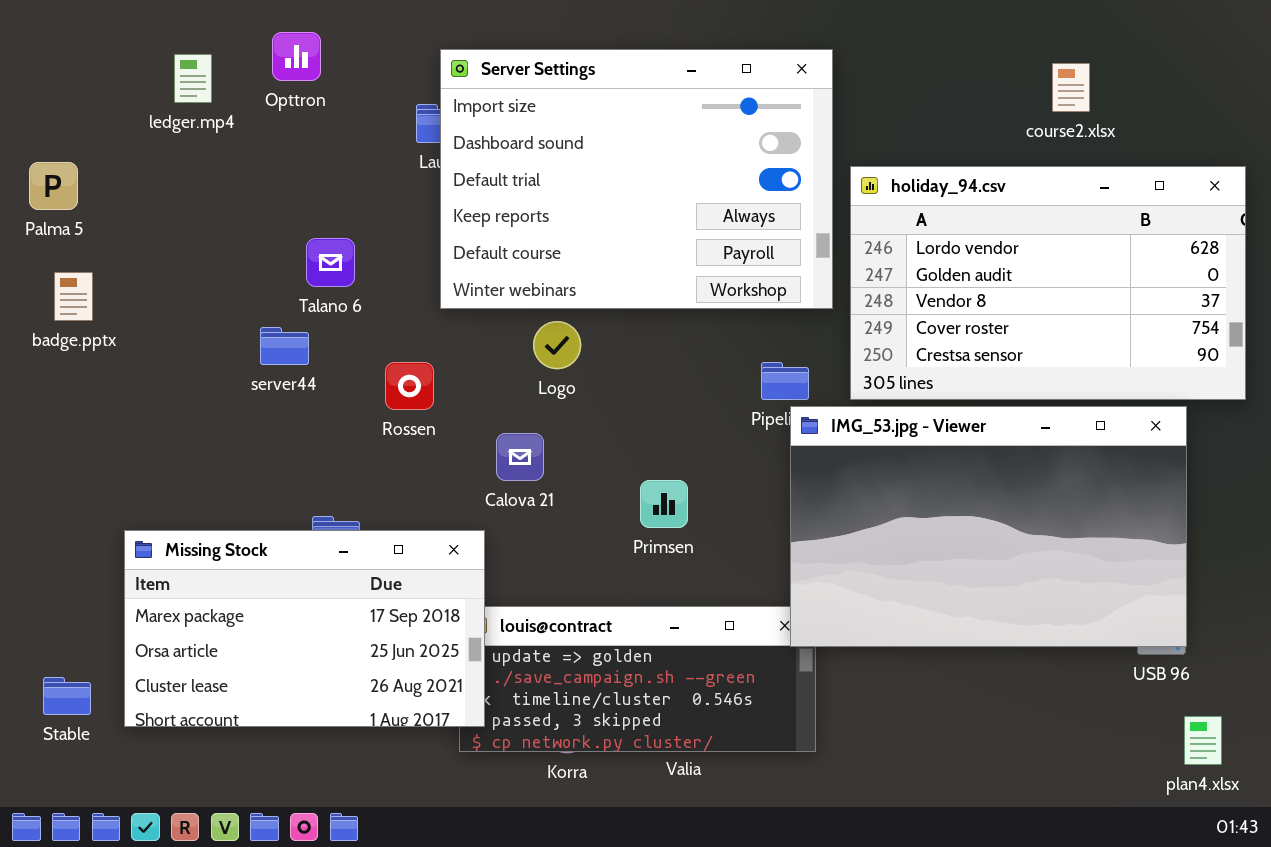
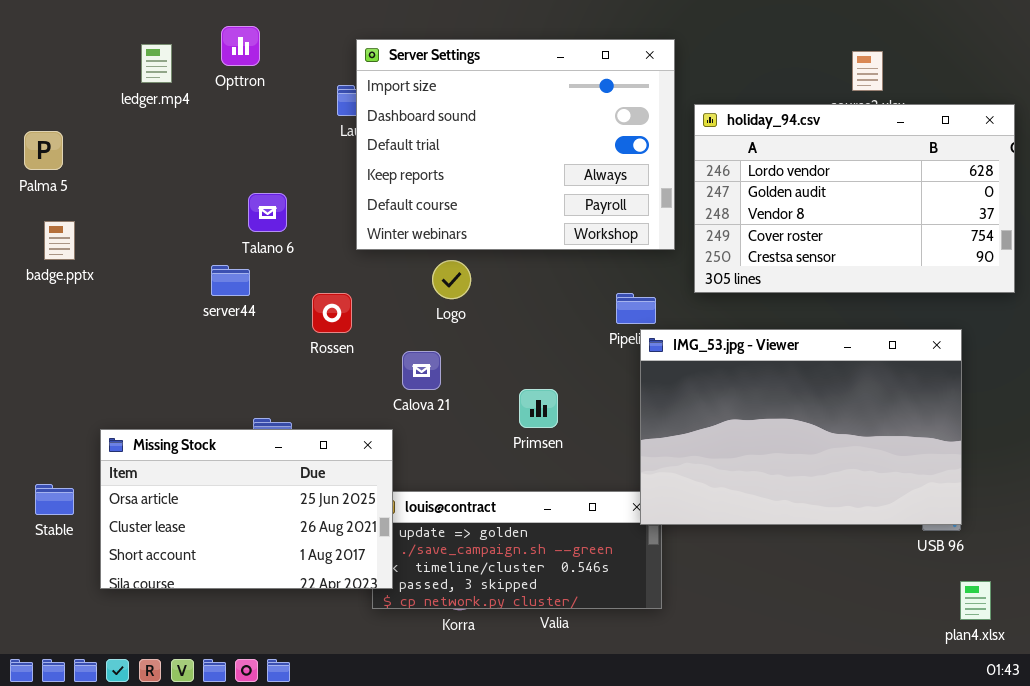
holiday_94.csv: [850,166,1246,400] -> [694,104,1015,293], moved
Missing Stock: [124,530,485,727] -> [100,429,393,589], scrolled down 1 row
Stable: [43,677,91,715] -> [35,484,74,515], moved

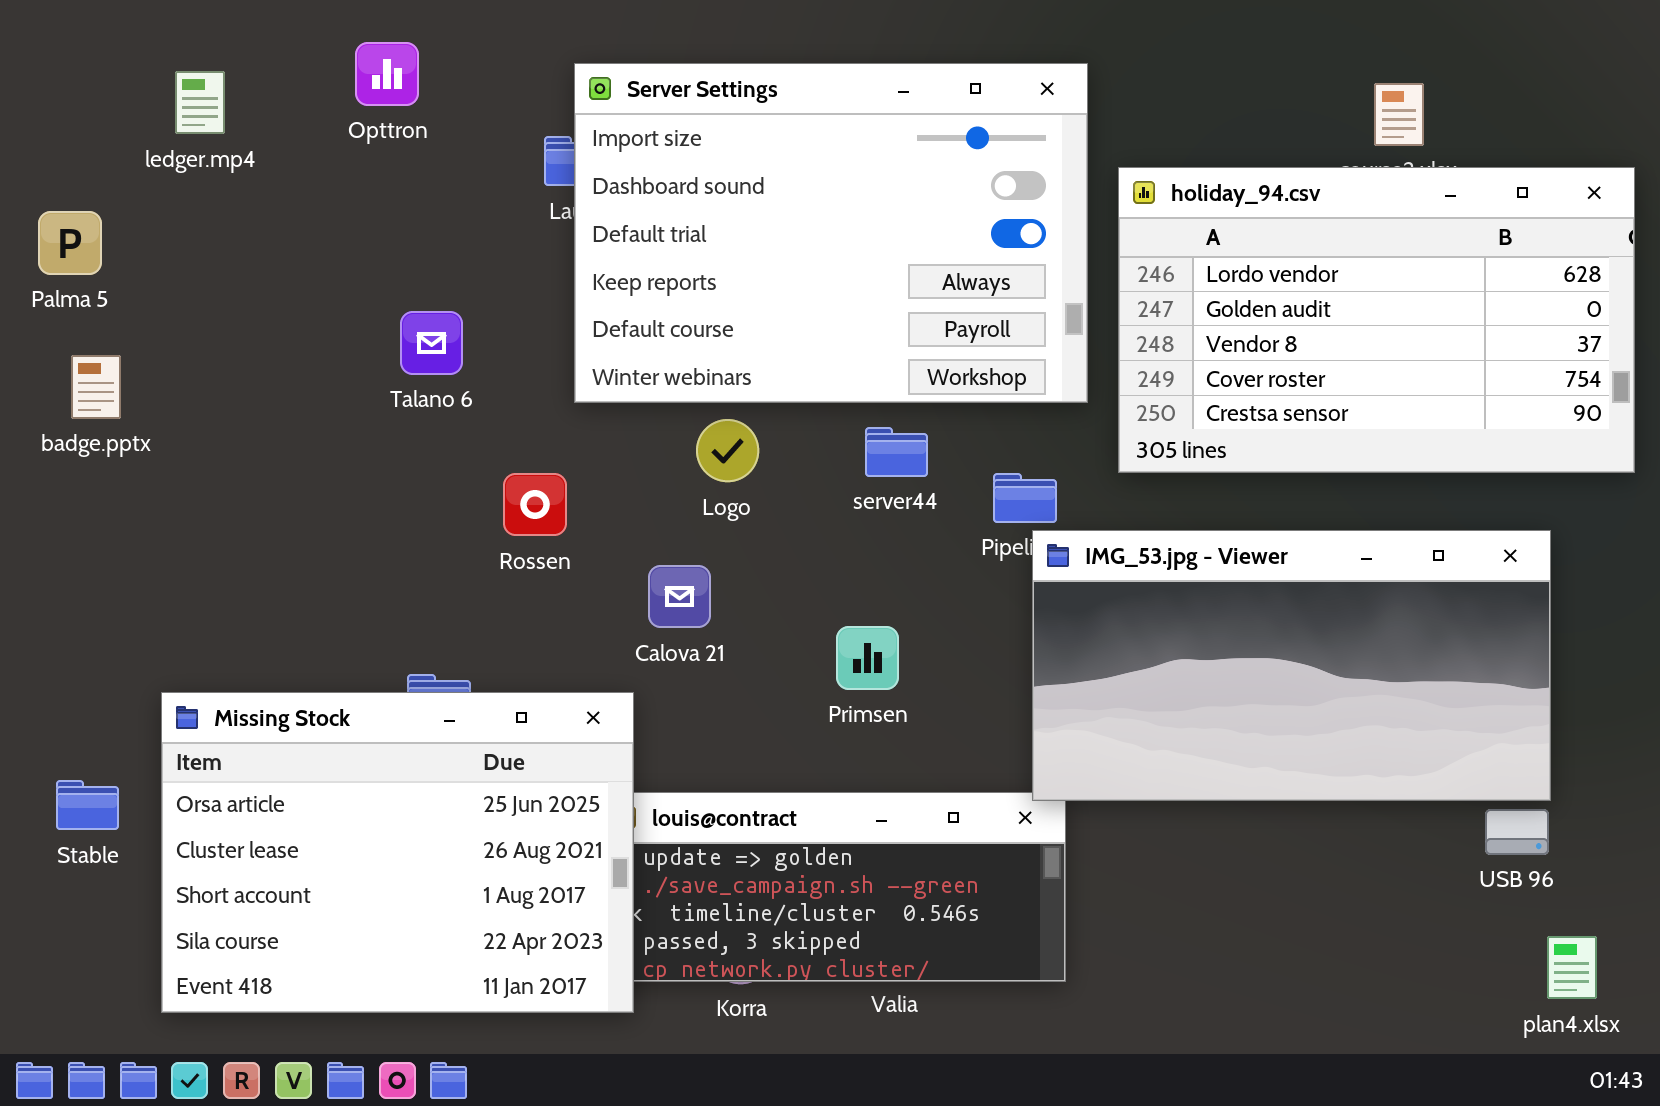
ledger.mp4: [141,44,172,83] -> [175,71,225,134], moved
server44: [211,265,250,296] -> [865,427,928,477], moved
IMG_53.jpg - Viewer: [640,329,962,525] -> [1032,530,1551,801], resized
Missing Stock: [100,429,393,589] -> [161,692,634,1013], resized

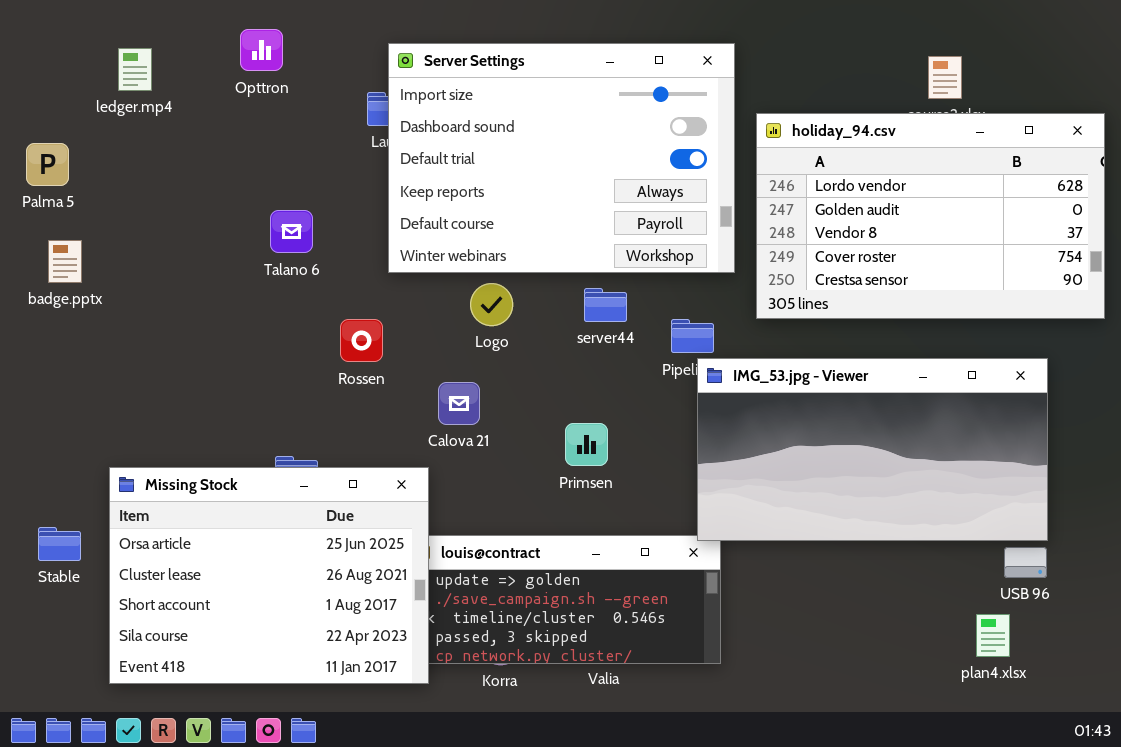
plan4.xlsx: [1547,936,1597,999] -> [976,614,1010,657], moved

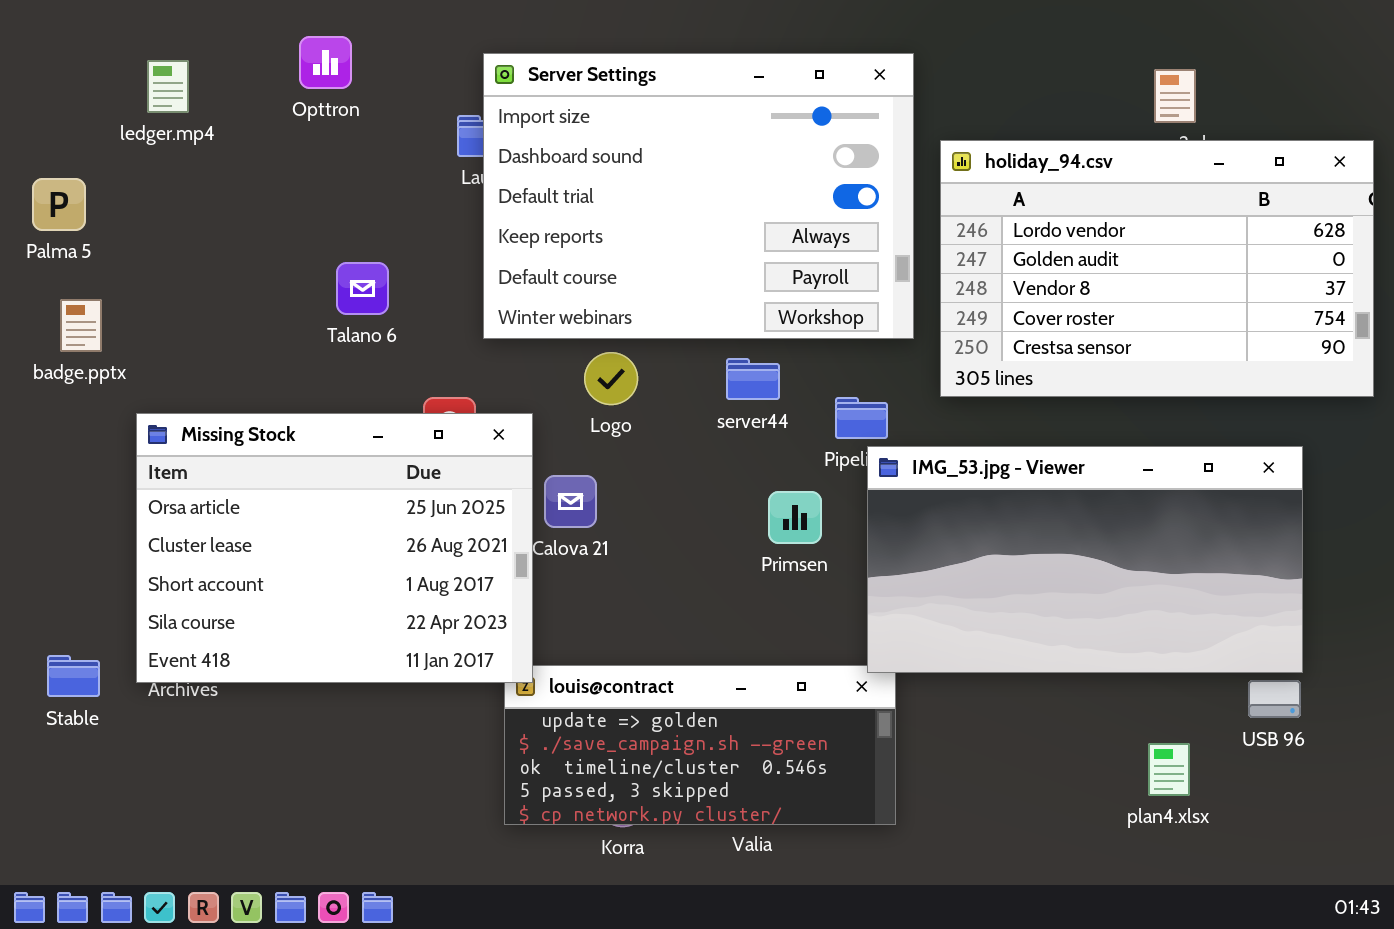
Primsen: [565,423,608,466] -> [768,491,822,544], moved
Missing Stock: [109,467,429,684] -> [136,413,533,683], moved
plan4.xlsx: [976,614,1010,657] -> [1148,743,1190,796], moved

